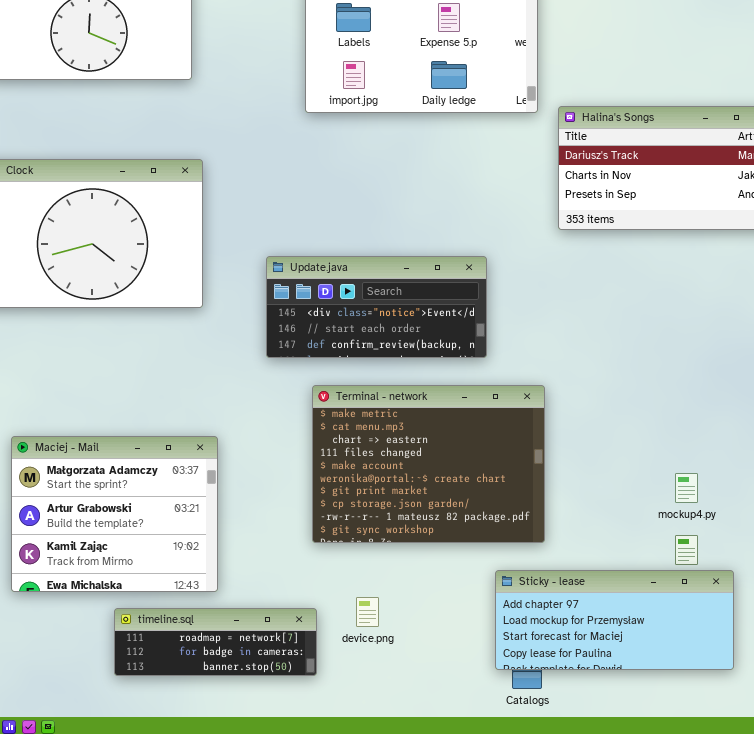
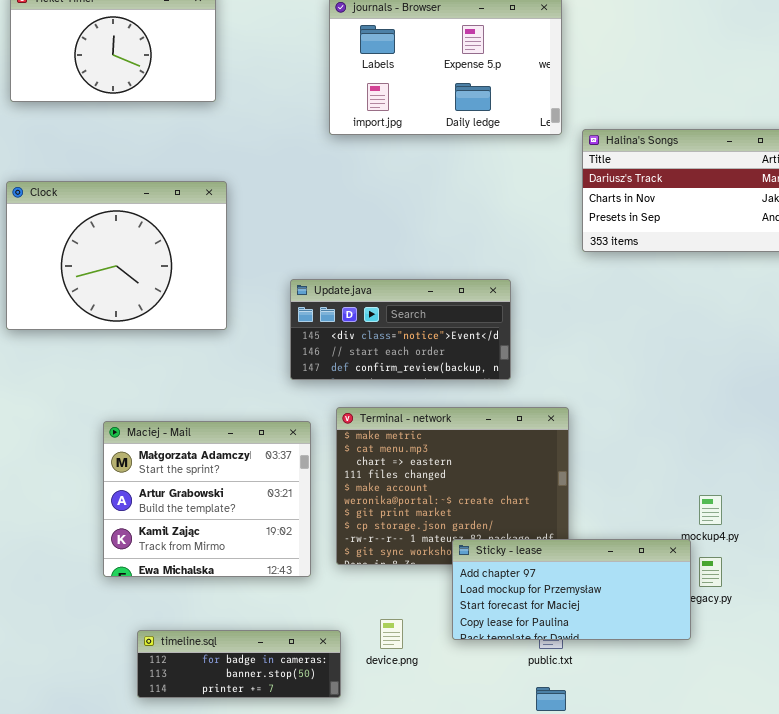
Maciej - Mail: [11,436,218,592] -> [103,421,311,577], moved
Sticky - lease: [495,570,734,670] -> [452,539,691,640], moved
timeline.sql: [114,608,317,676] -> [137,630,341,698], scrolled down 1 row

